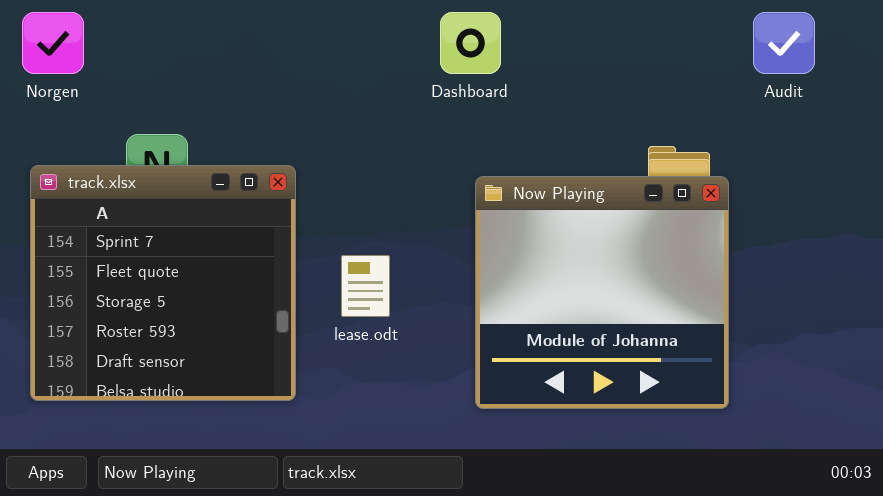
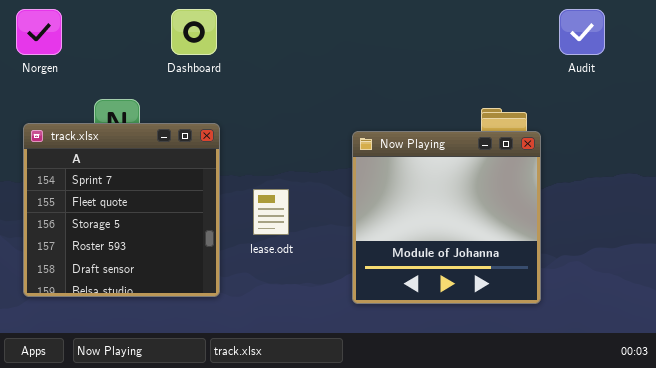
Dashboard: [440,12,501,74] -> [171,9,217,55], moved

